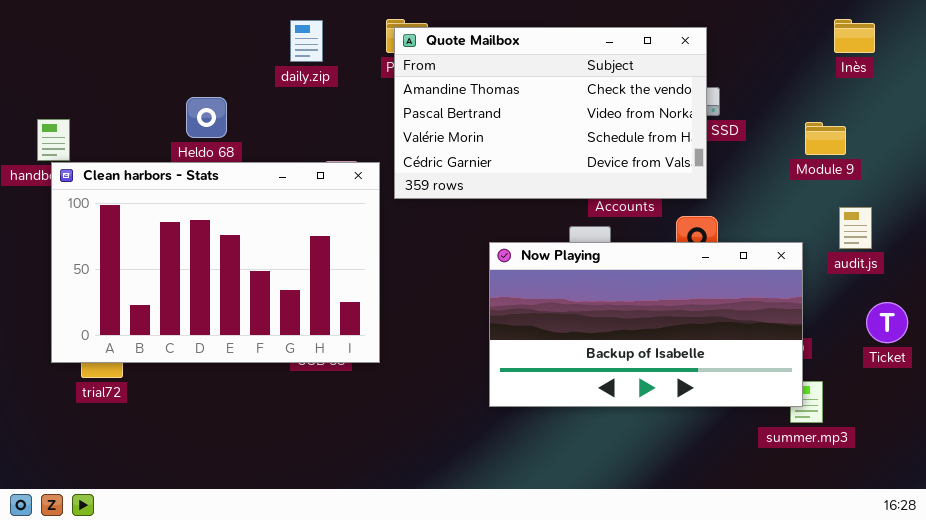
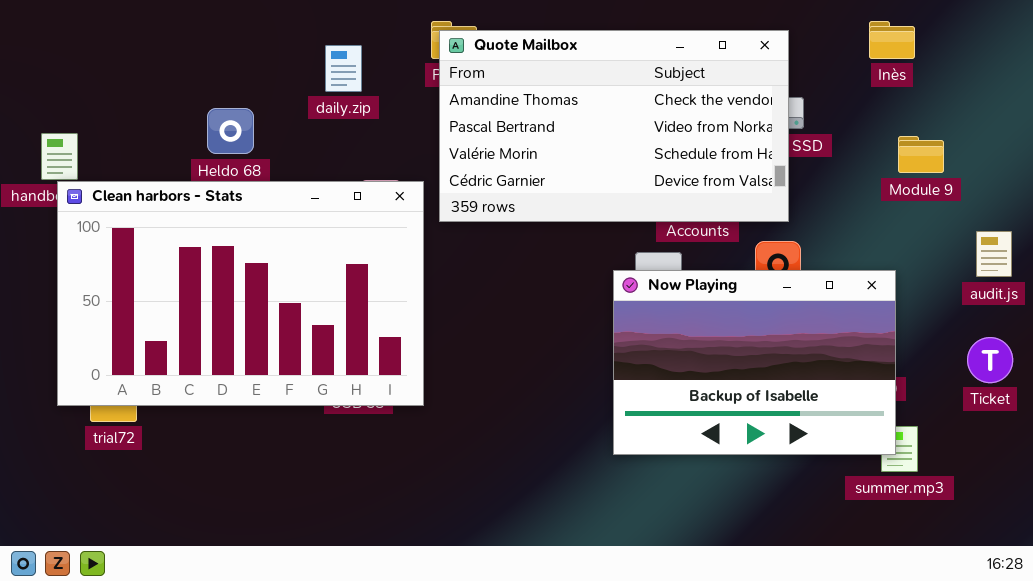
Inès: [834,19,875,53] -> [869,21,915,59], moved
daily.zip: [290,20,323,62] -> [325,45,362,92], moved
audit.js: [839,207,872,249] -> [976,231,1012,277], moved
Now Playing: [489,242,803,407] -> [613,270,896,455], resized

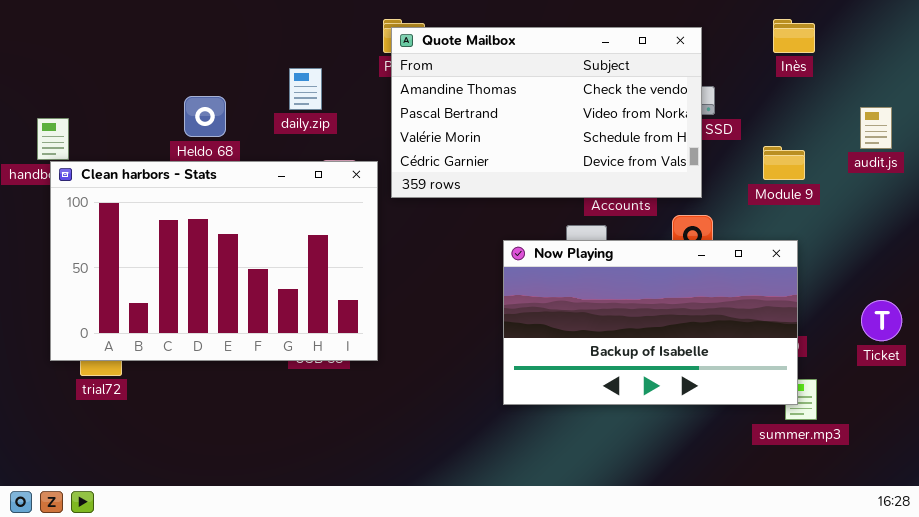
daily.zip: [325,45,362,92] -> [289,68,322,110], moved
Module 9: [898,136,944,173] -> [763,146,805,180], moved
audit.js: [976,231,1012,277] -> [860,107,892,149], moved
Now Playing: [613,270,896,455] -> [503,240,798,405], resized

